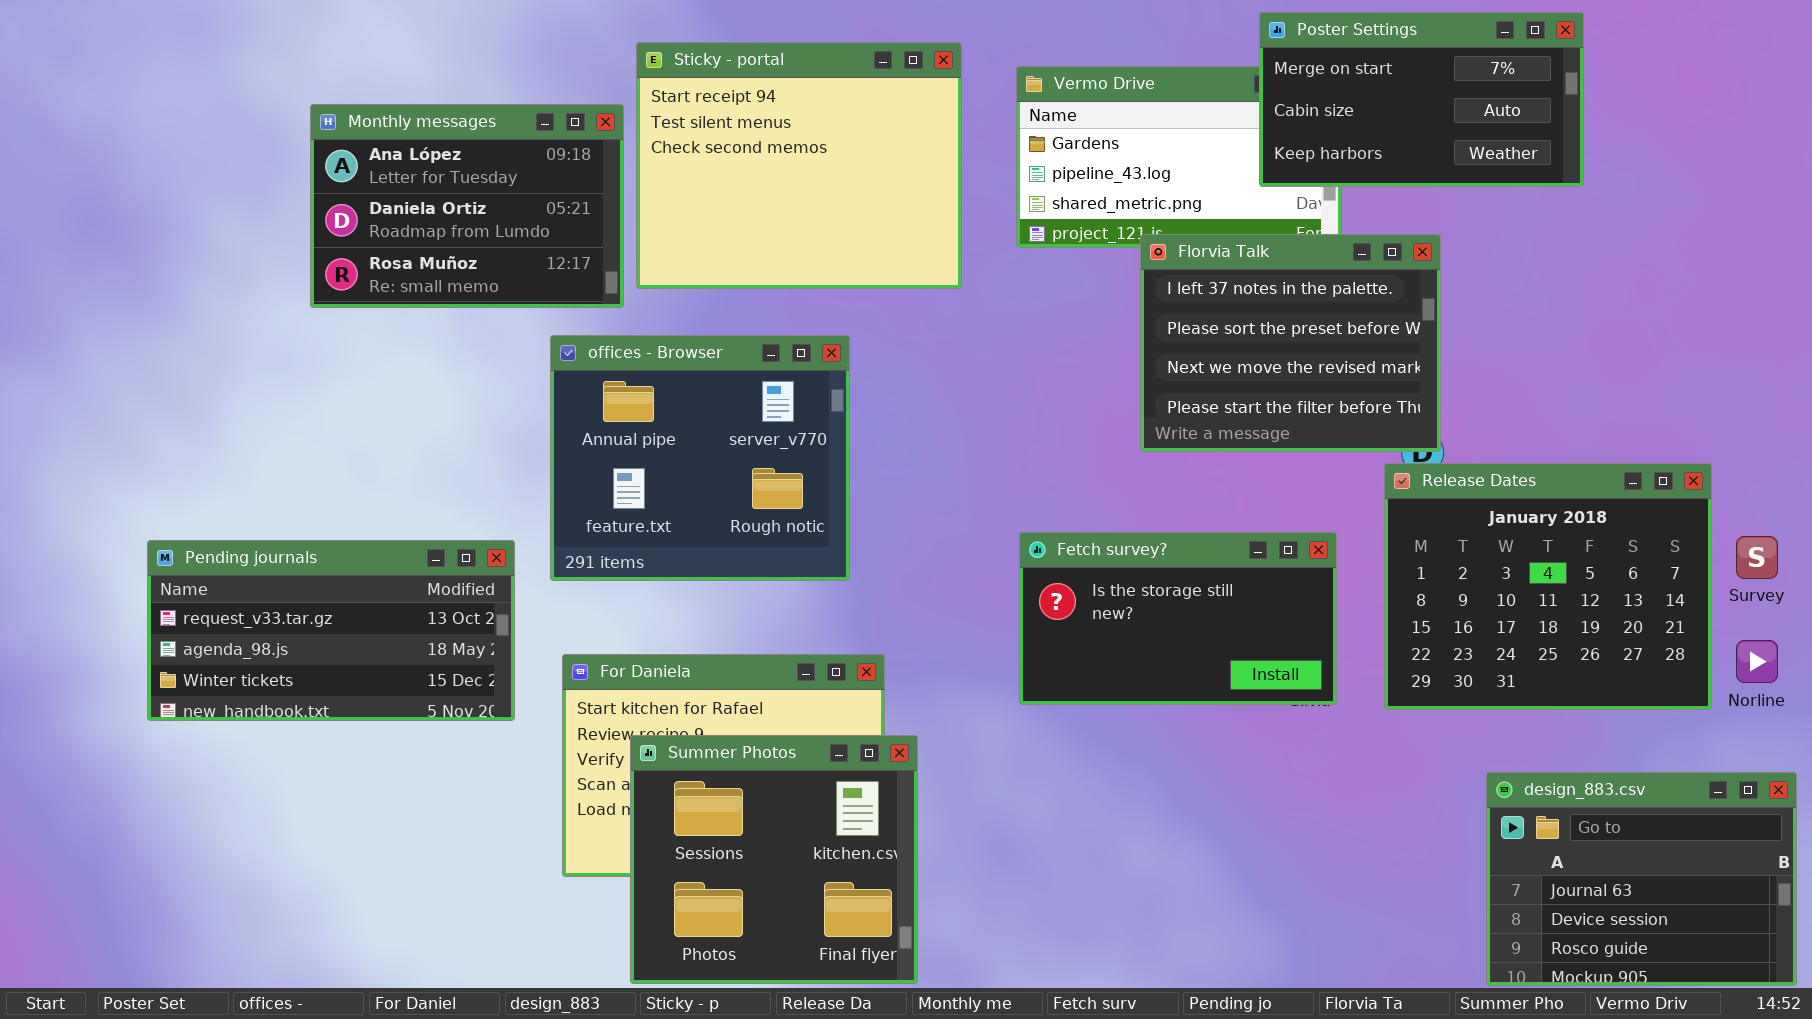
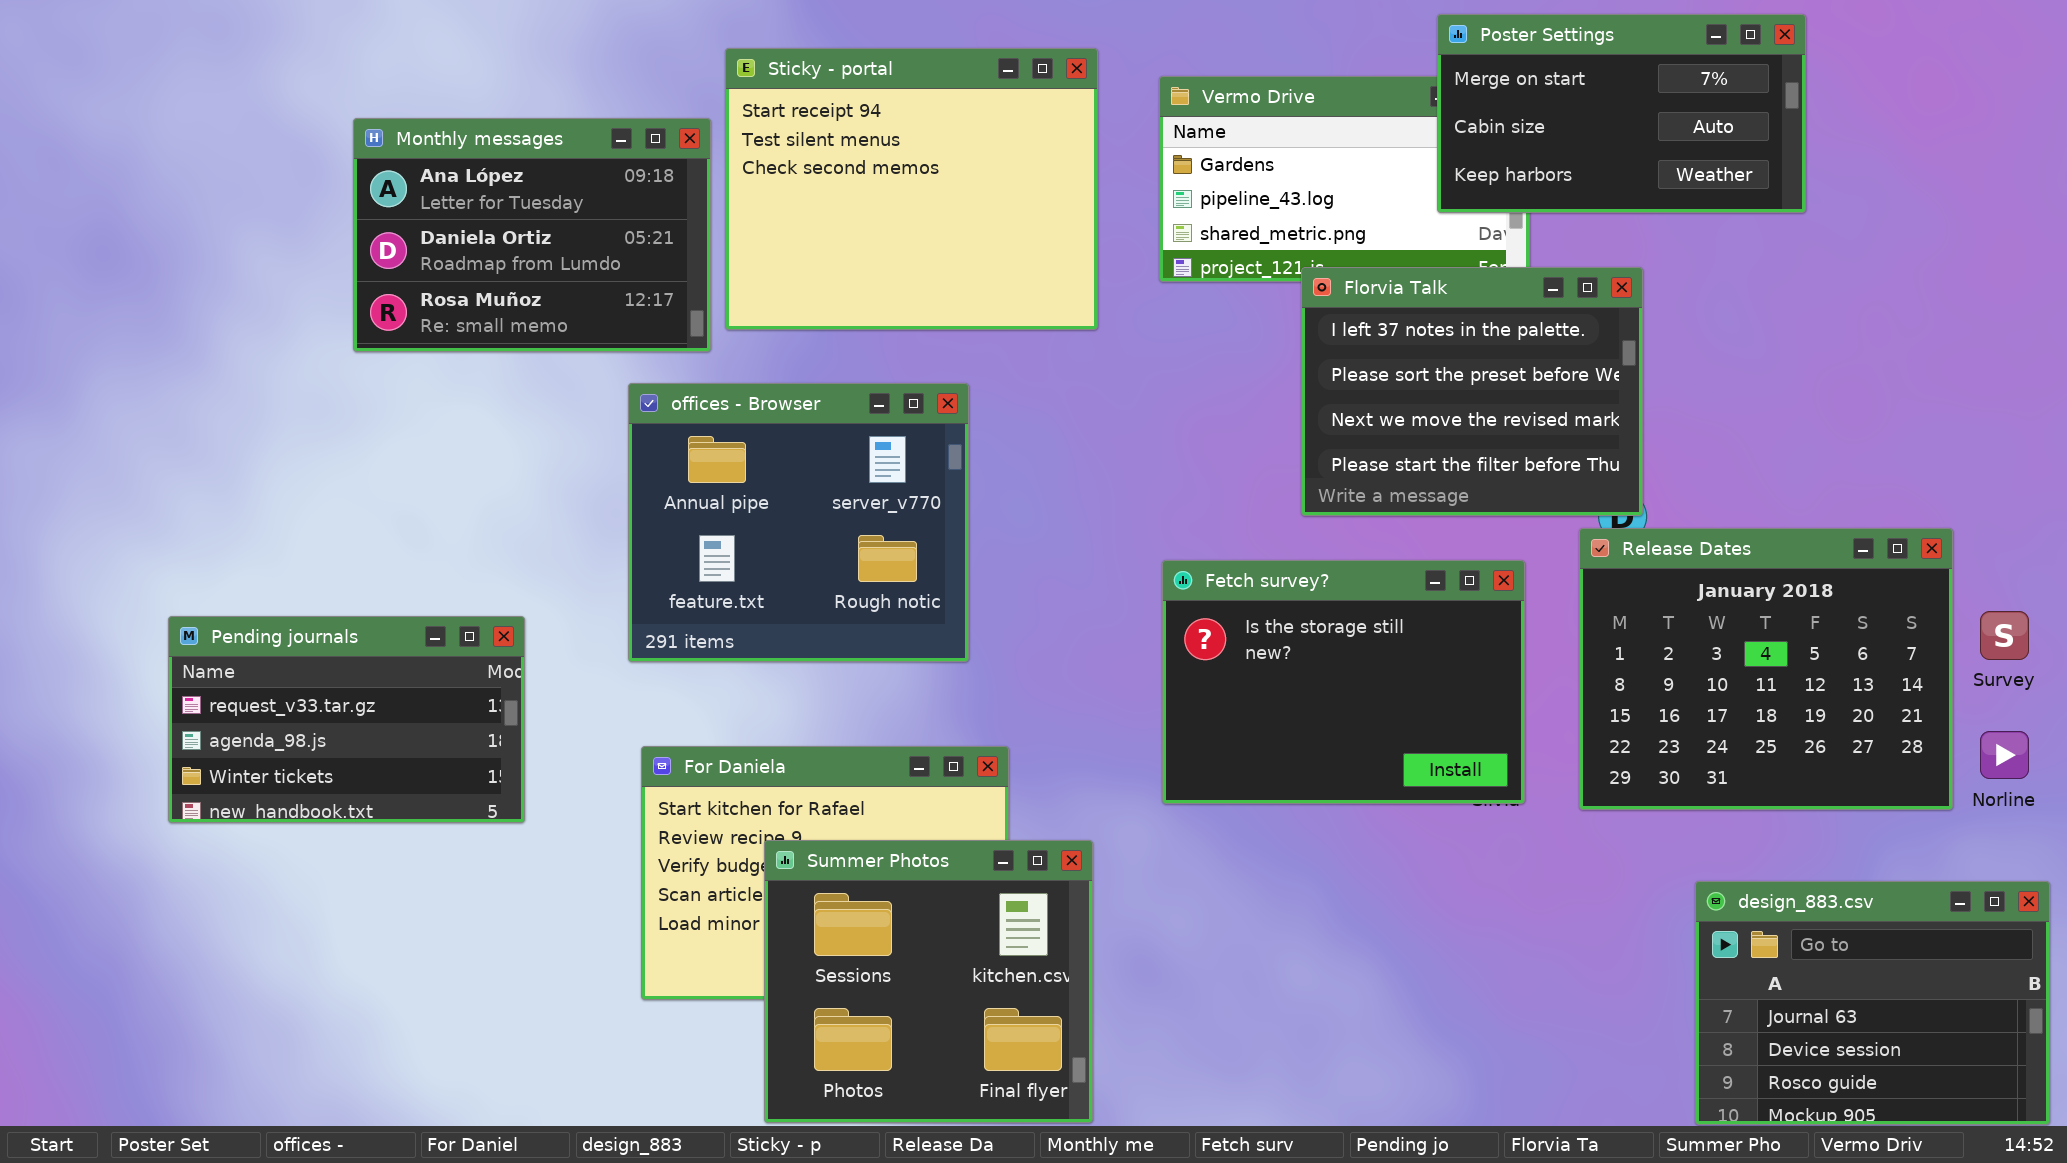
Fetch survey?: [1019,532,1337,705] -> [1162,560,1525,804], resized
Pending journals: [147,540,515,721] -> [168,616,525,823], resized
Summer Photos: [630,735,918,984] -> [764,840,1093,1123], moved

